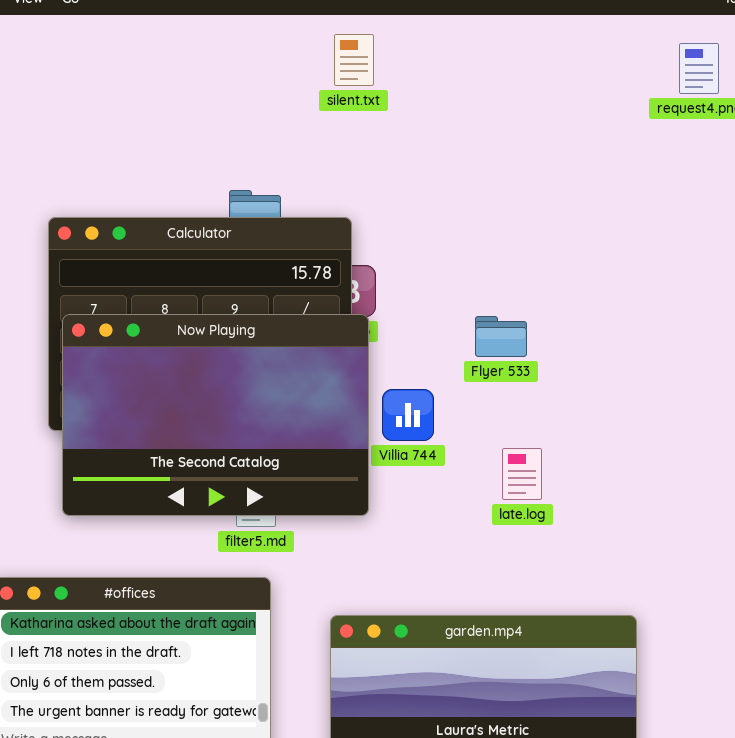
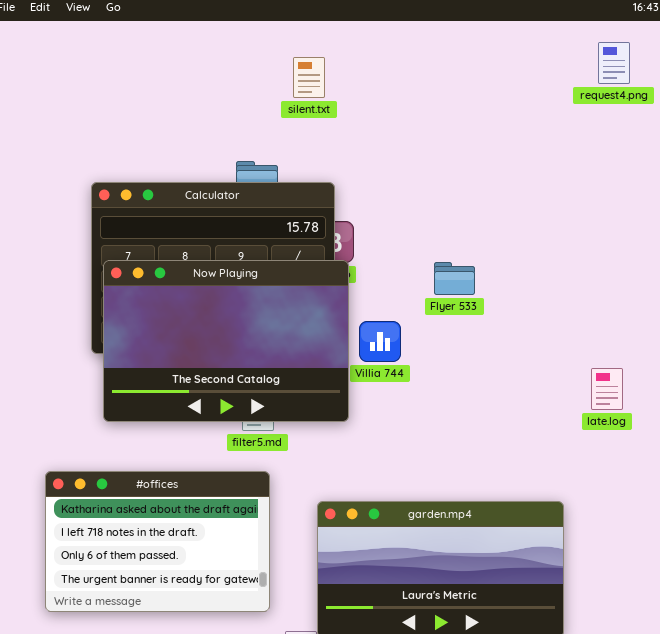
silent.txt: [334,34,374,86] -> [293,57,325,98], moved
late.log: [502,448,542,500] -> [591,368,623,410], moved

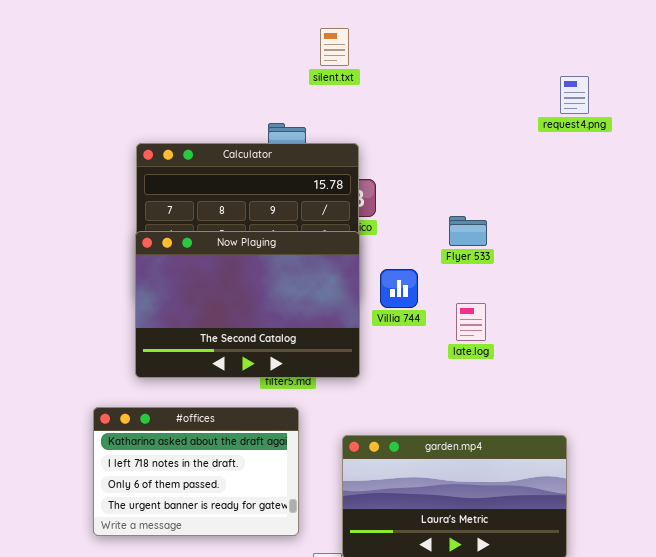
request4.png: [598,42,630,84] -> [560,76,589,114], moved
Now Playing: [103,260,349,422] -> [135,231,360,378], moved
late.log: [591,368,623,410] -> [456,303,486,341], moved

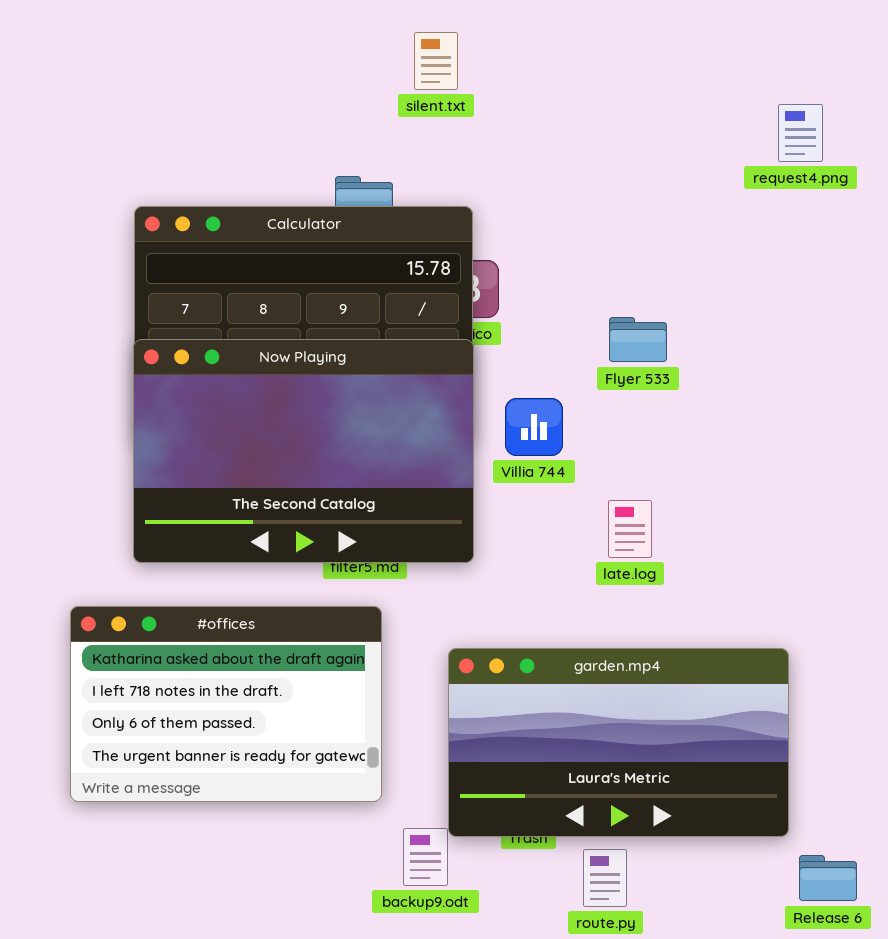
late.log: [456,303,486,341] -> [608,500,652,558], moved

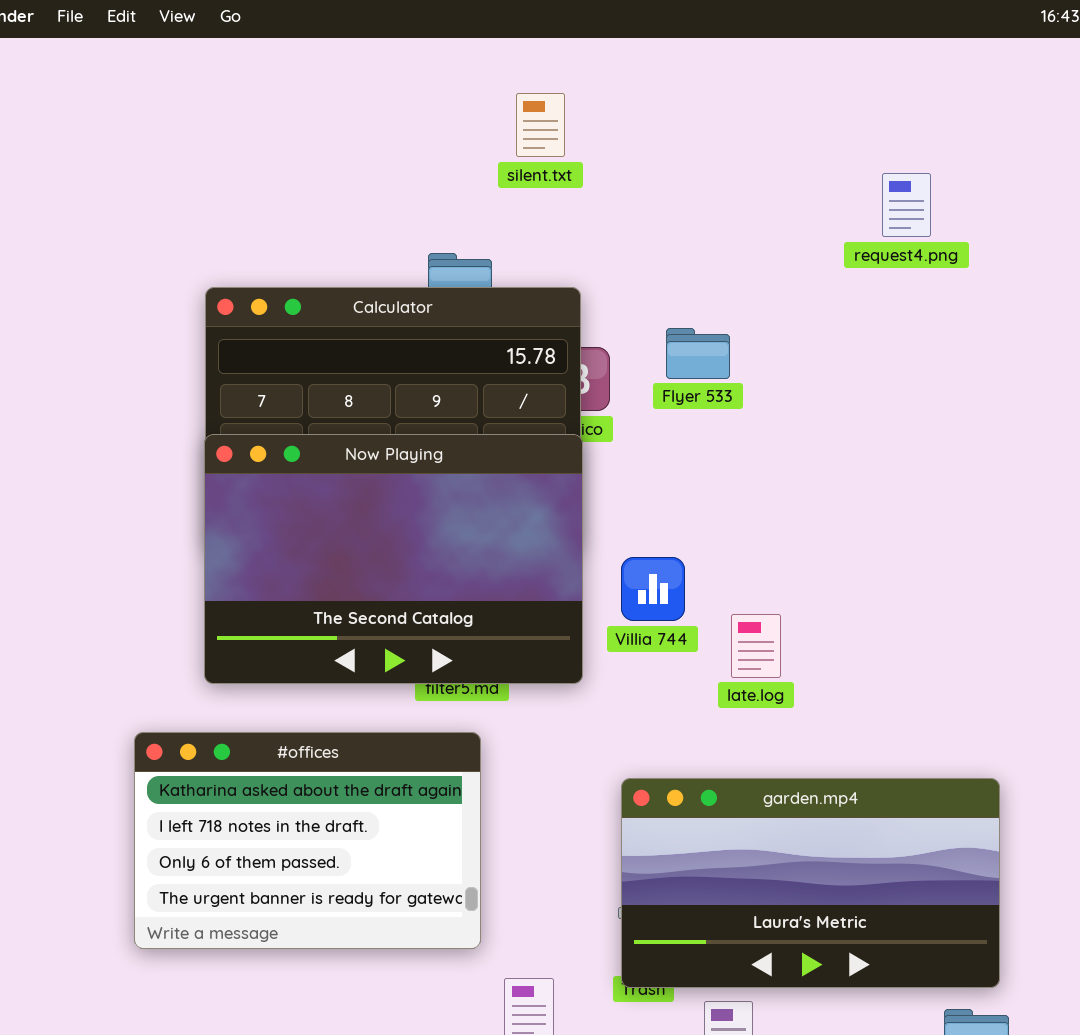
request4.png: [778,104,823,162] -> [882,173,931,237], moved
Flyer 533: [609,317,667,362] -> [666,328,730,379], moved
Villia 744: [505,398,563,456] -> [621,557,685,621], moved
garden.mp4: [448,648,789,837] -> [621,778,1000,988], moved

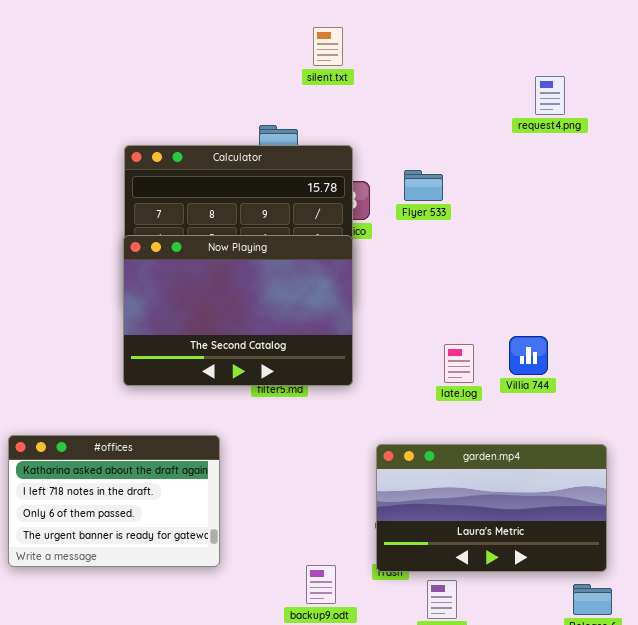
Villia 744: [621,557,685,621] -> [509,336,548,375], moved
#offices: [134,732,481,949] -> [8,435,220,567], moved

